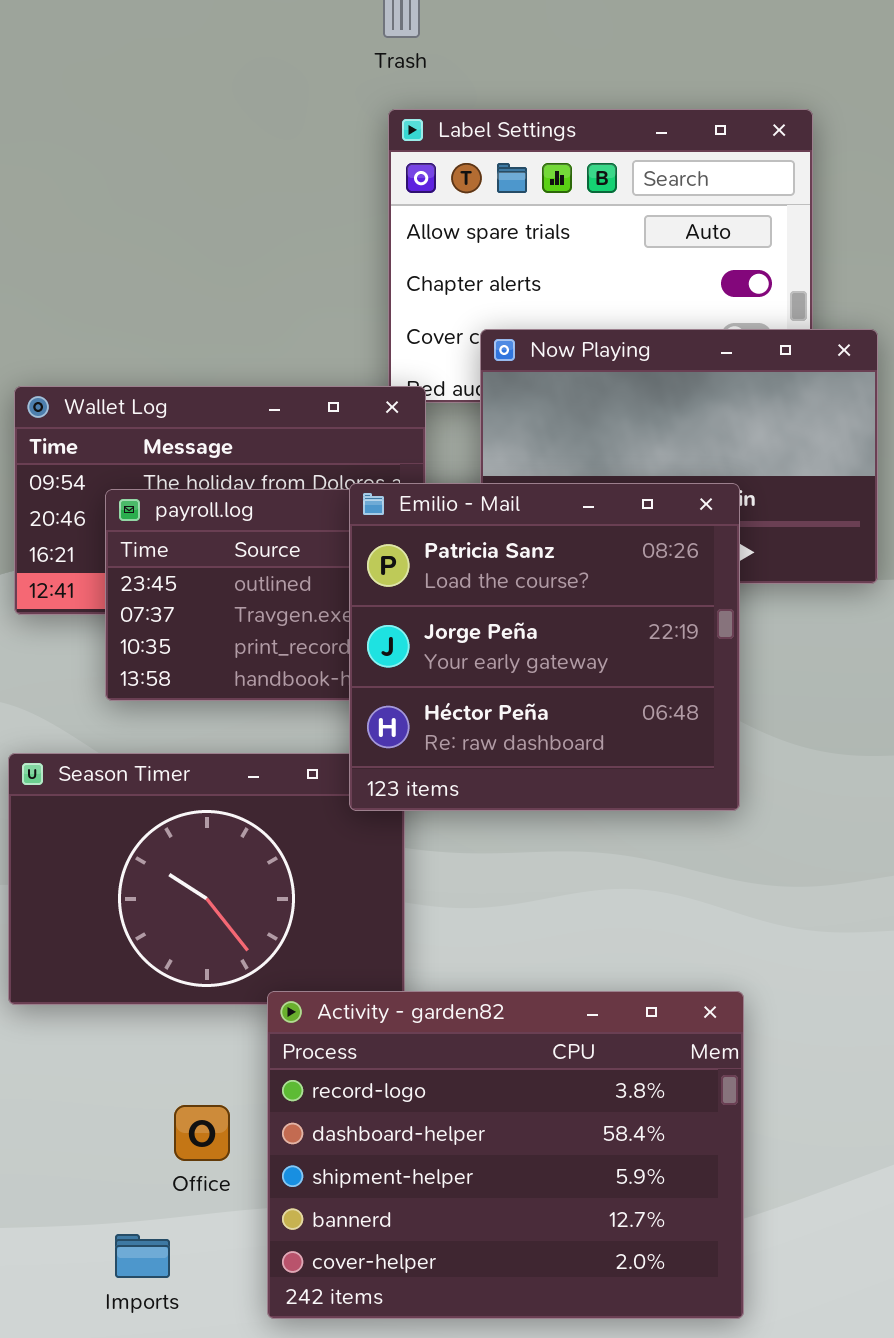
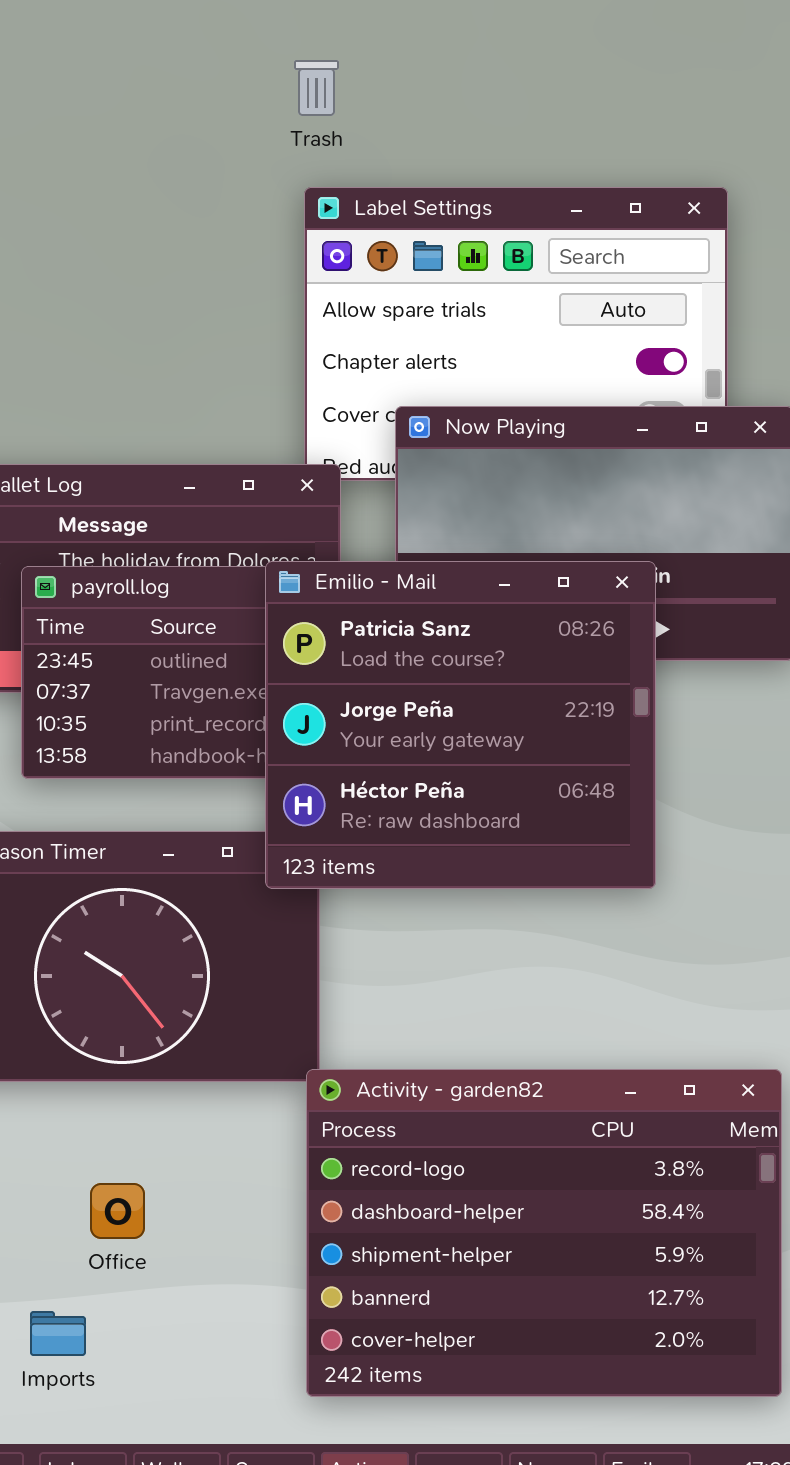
Activity - garden82: [267,991,744,1319] -> [306,1069,782,1397], moved

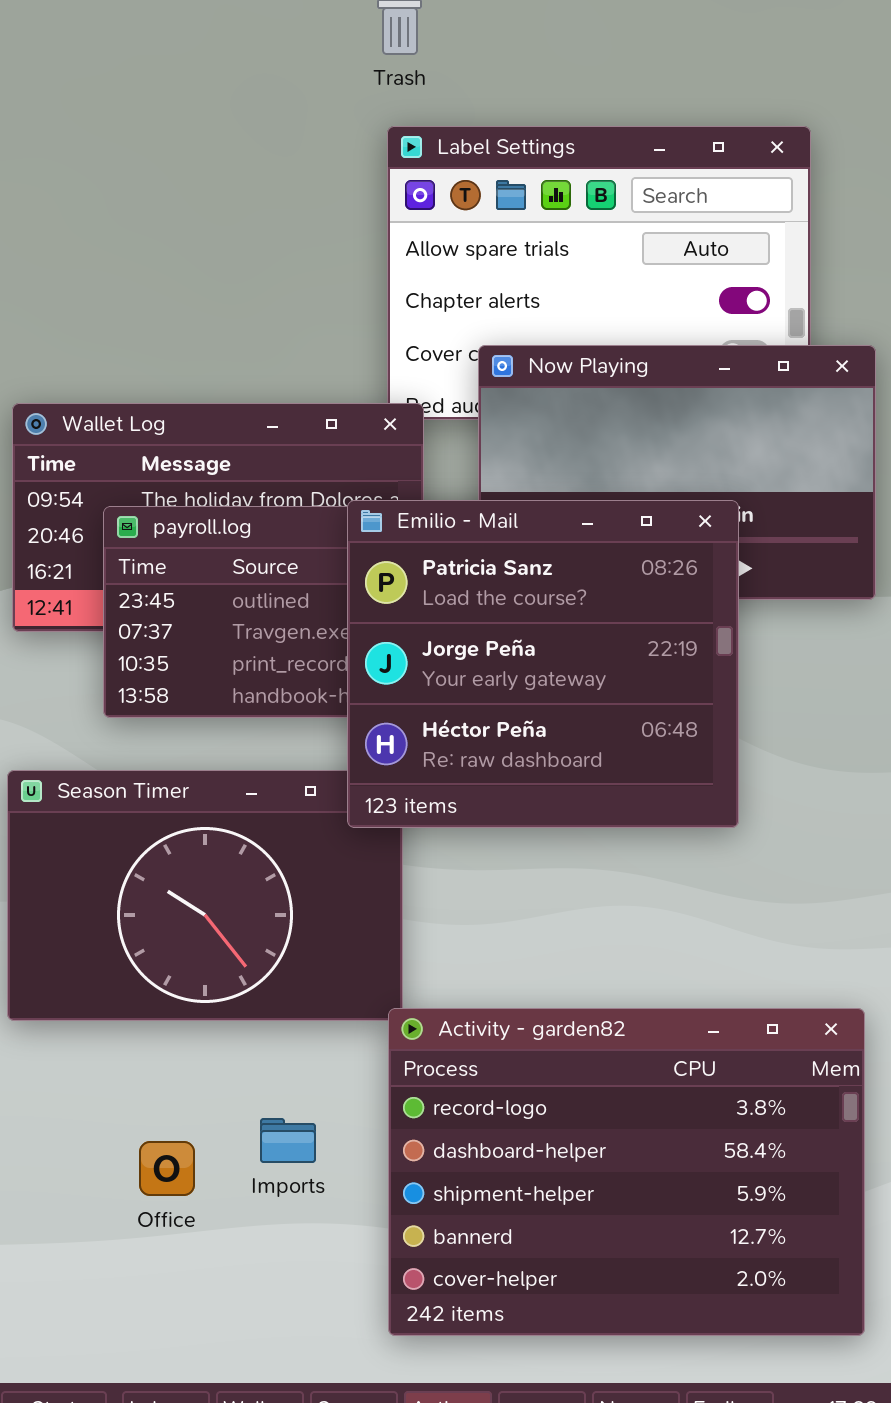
Office: [90,1183,145,1239] -> [139,1141,195,1196], moved
Imports: [30,1311,86,1356] -> [260,1118,316,1163], moved

